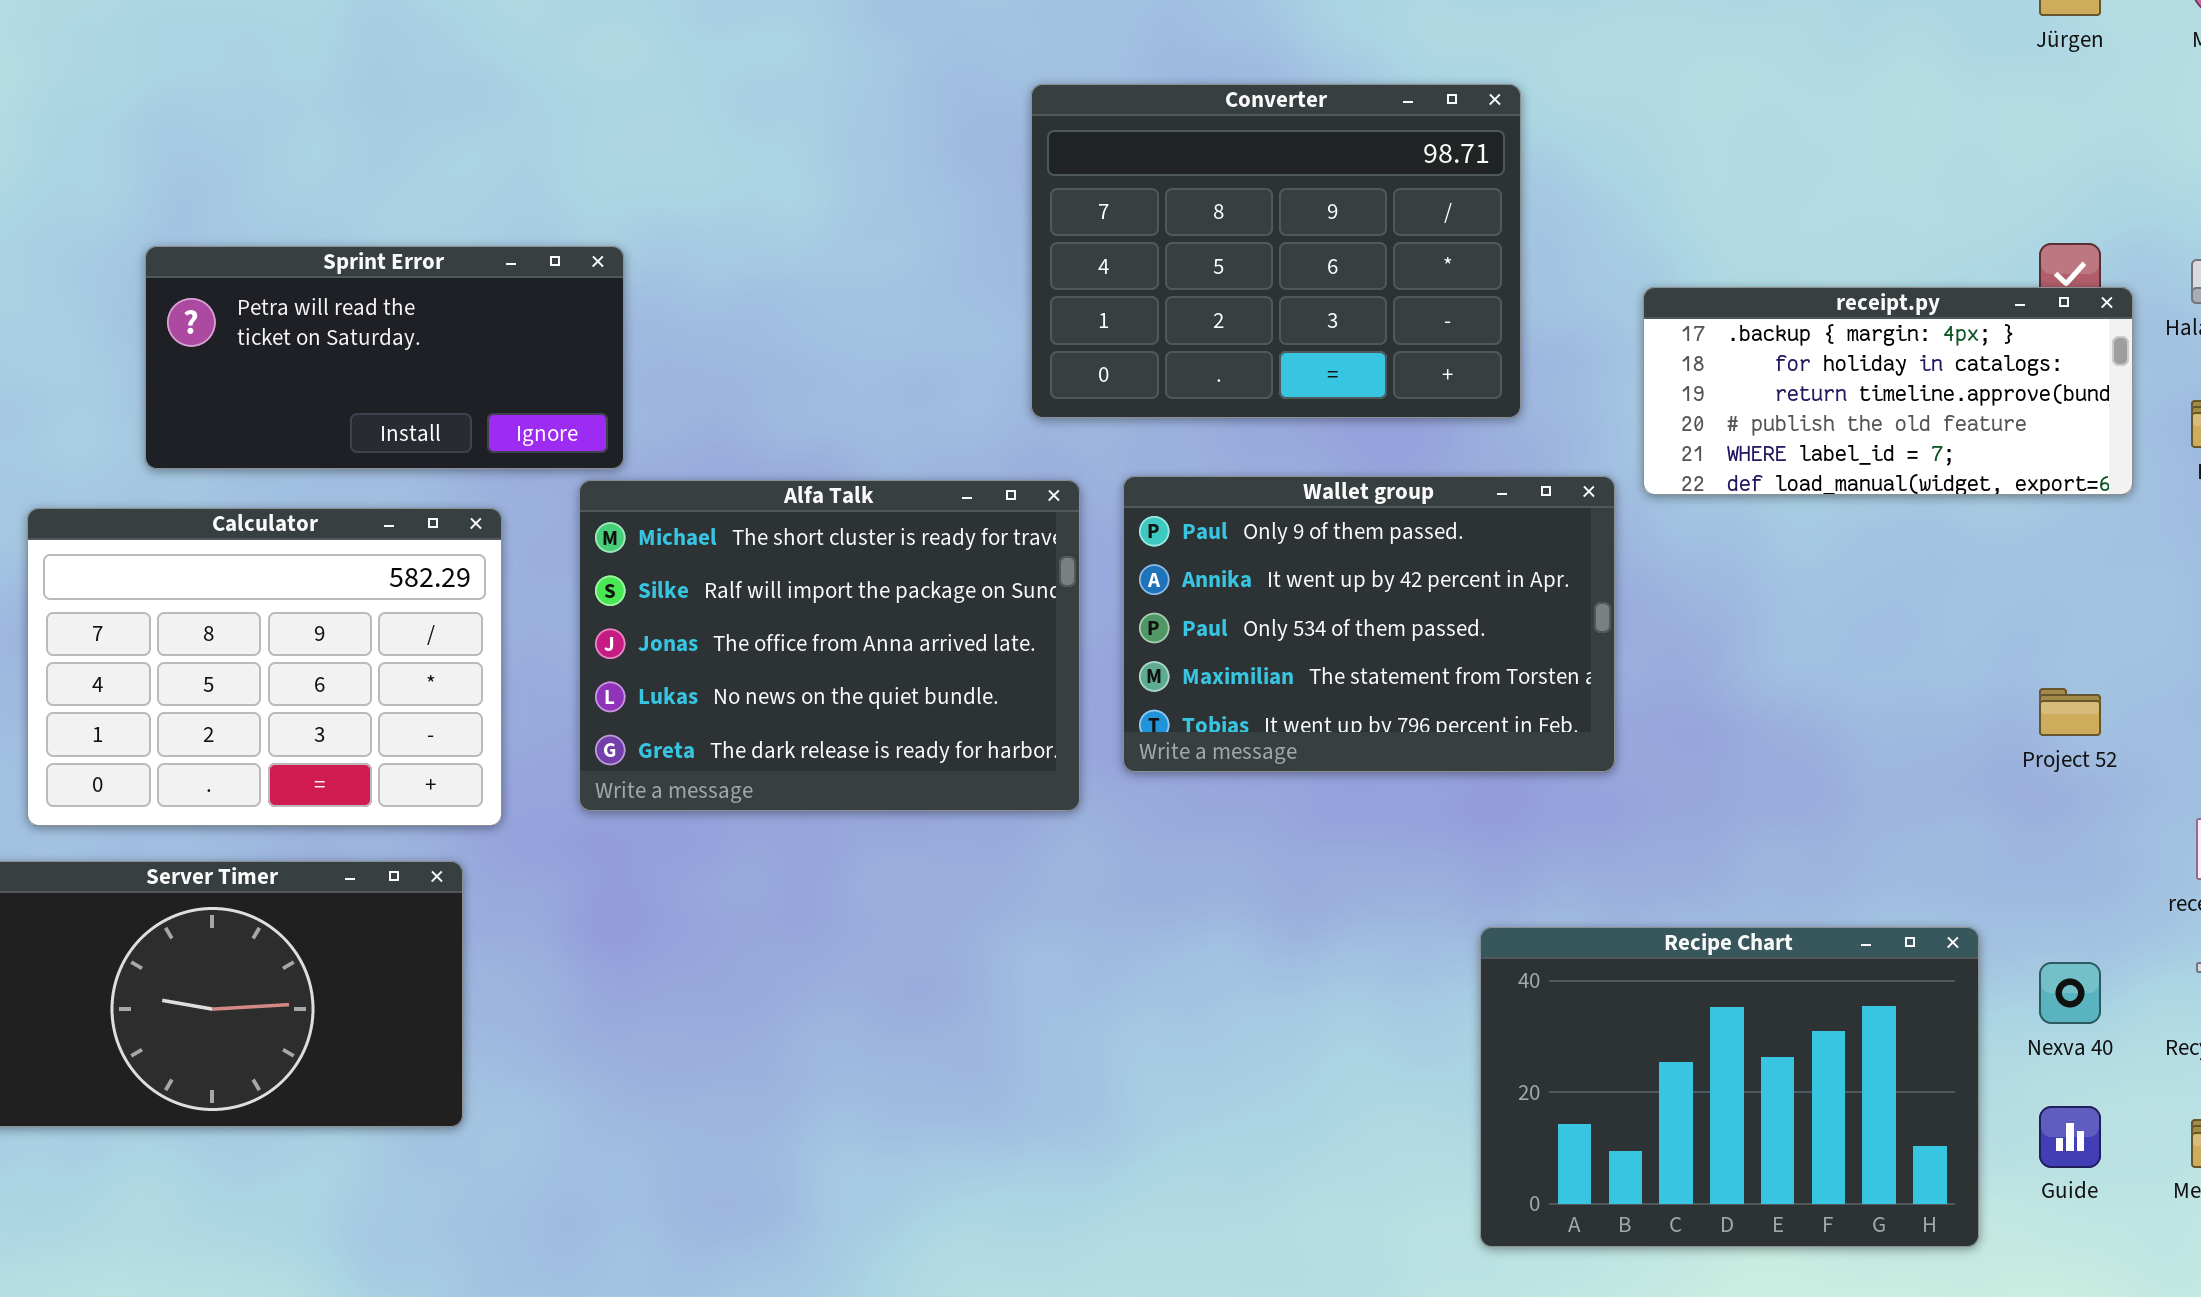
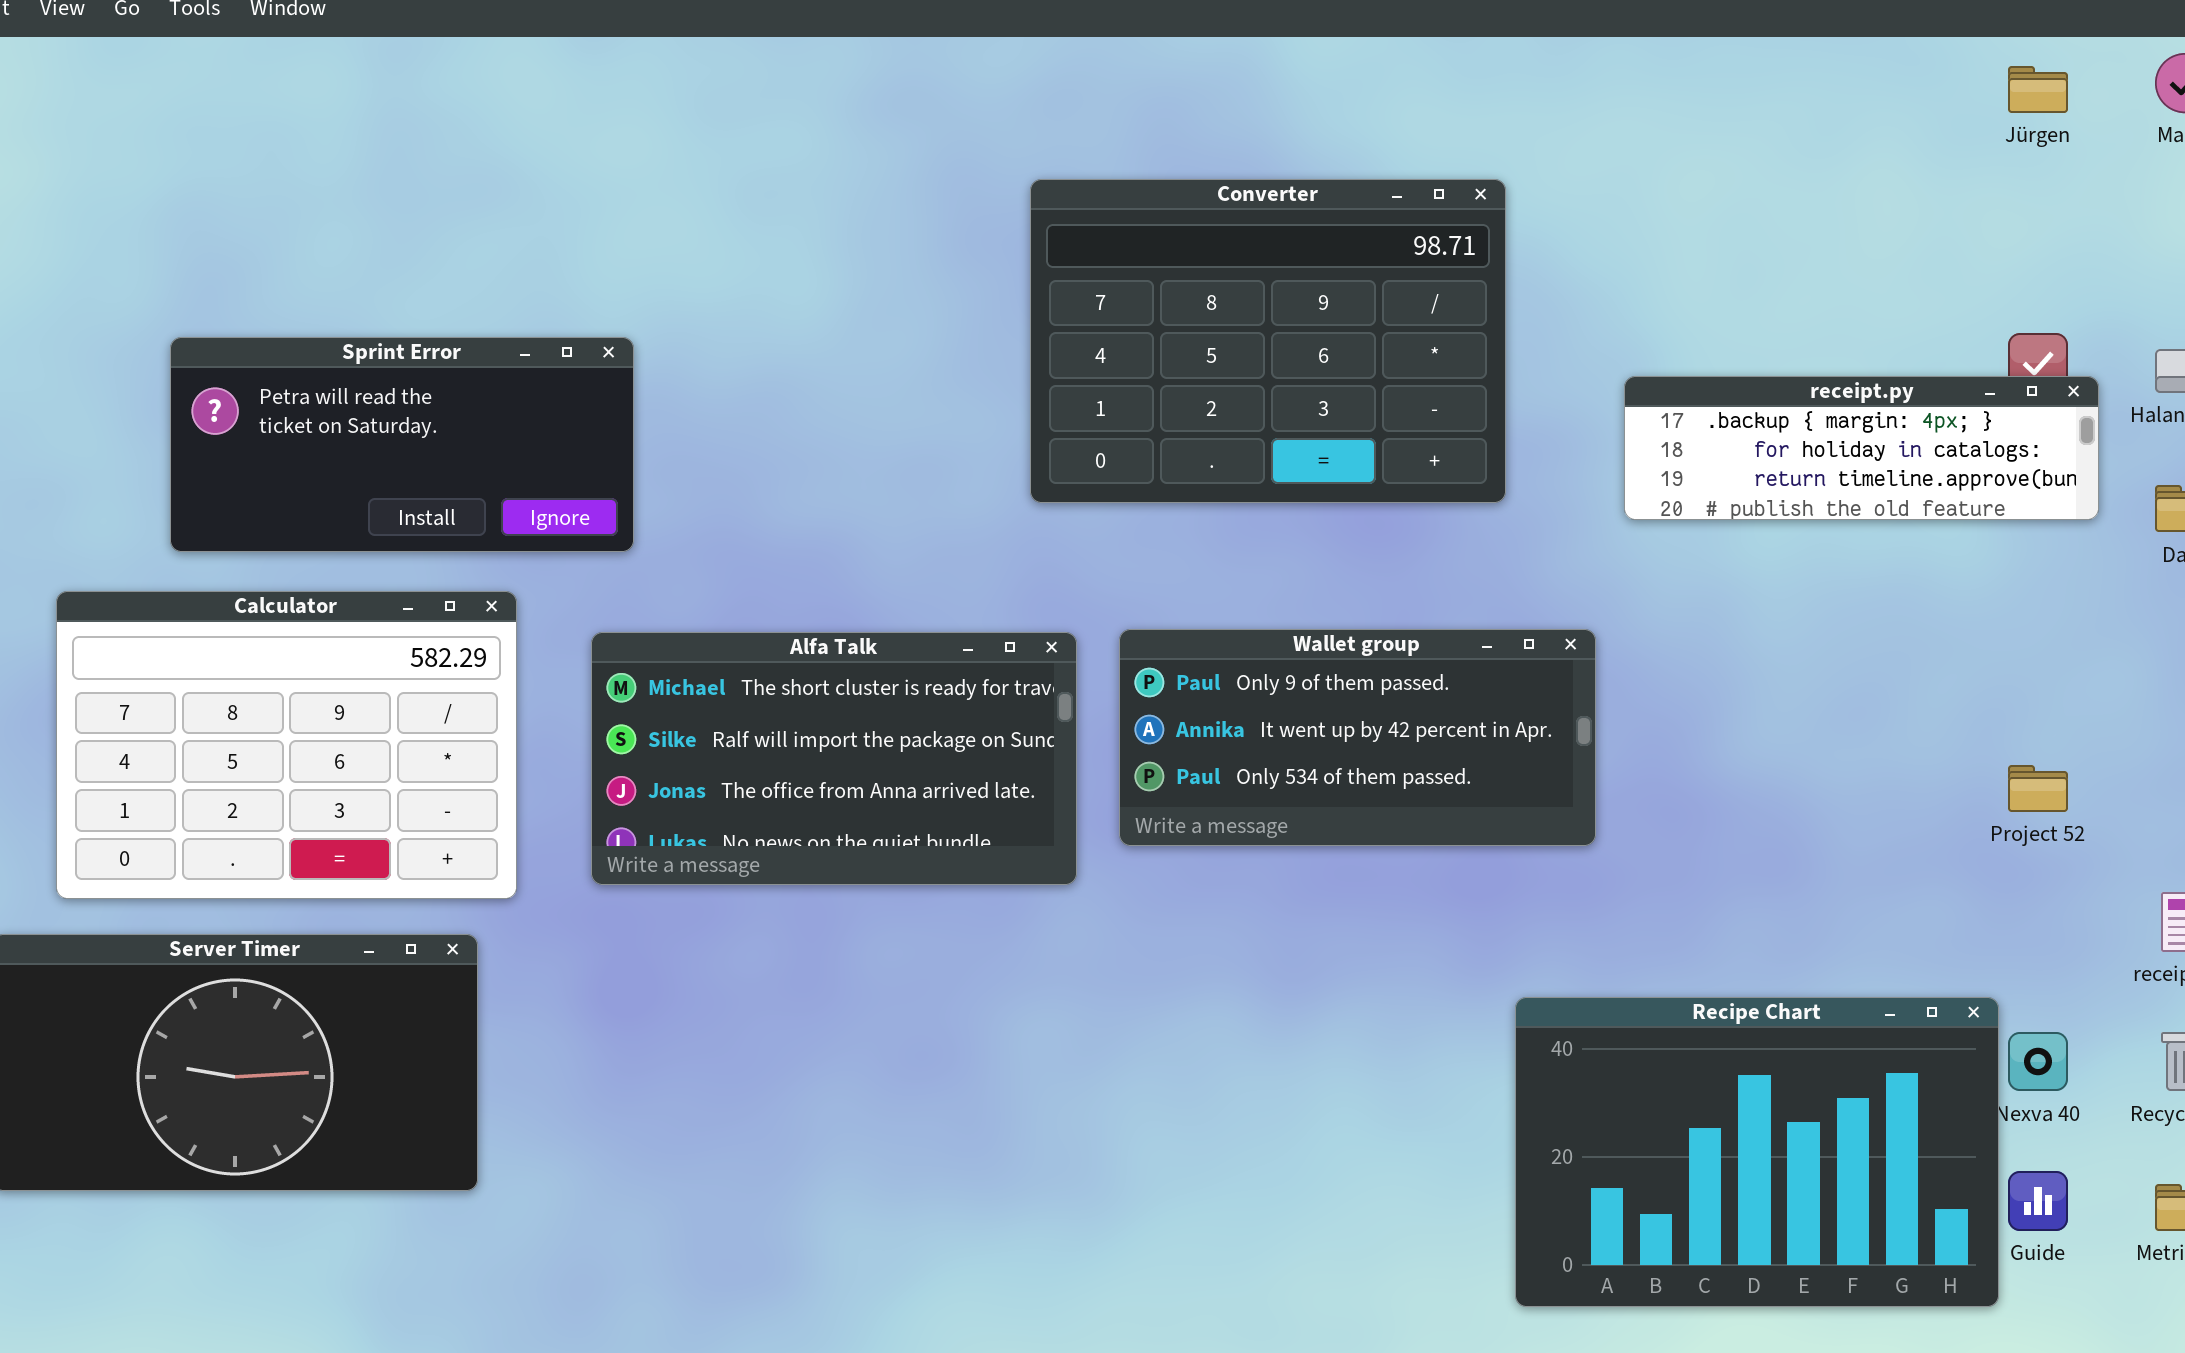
receipt.py: [1643,287,2133,495] -> [1624,376,2099,520], resized
Wallet group: [1123,476,1615,772] -> [1119,629,1596,846], resized
Alfa Talk: [579,480,1080,811] -> [591,632,1077,885], resized
Recipe Chart: [1480,927,1979,1247] -> [1515,997,1999,1307], moved

